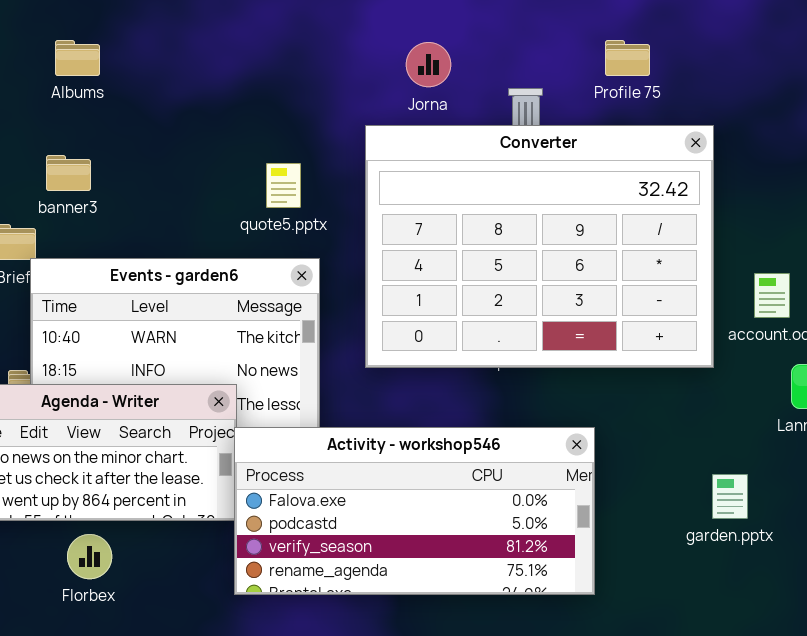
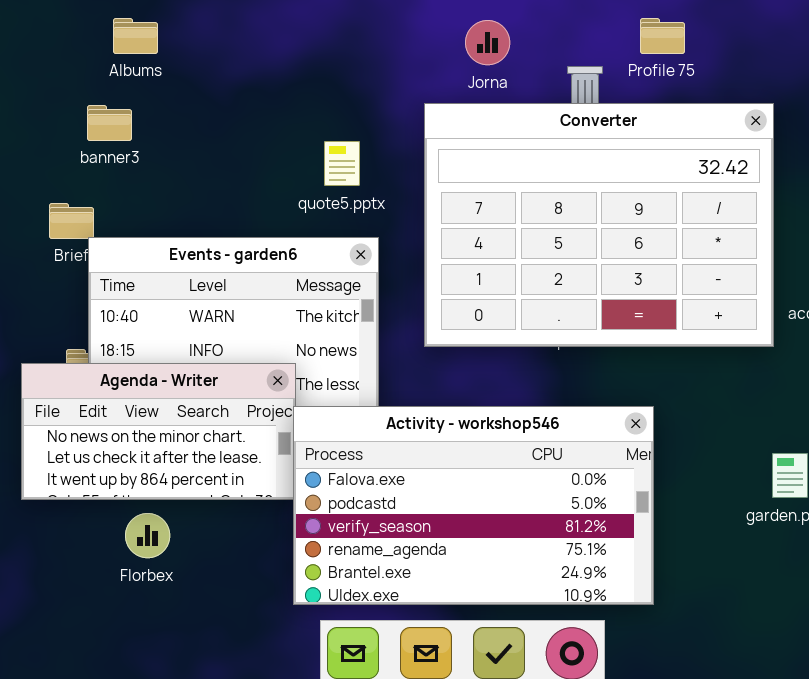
Profile 75: [605,40,650,76] -> [640,18,685,54], moved
banner3: [46,155,91,191] -> [87,105,132,141], moved
Activity - workshop546: [234,427,595,595] -> [293,406,654,605], resized

